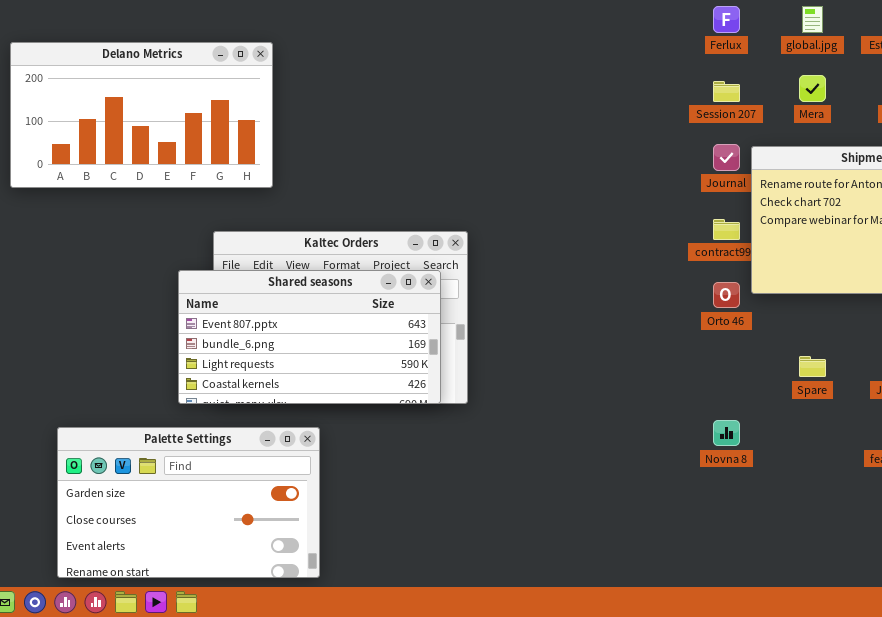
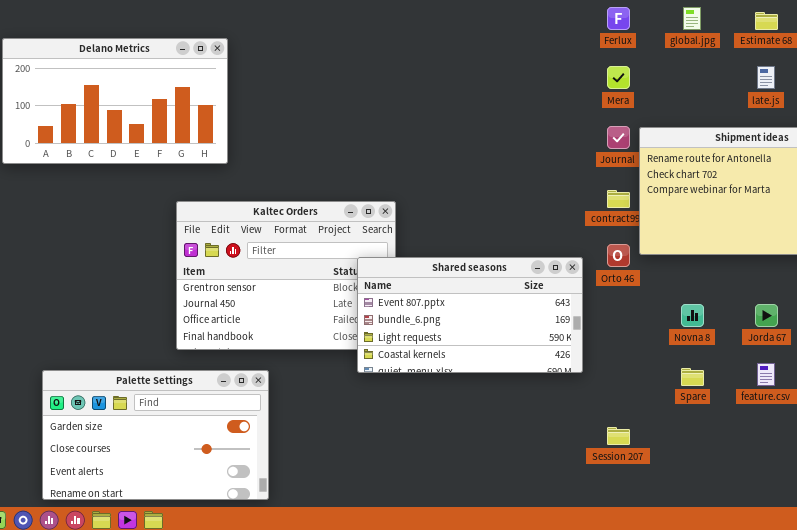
Mera: [799,75,826,102] -> [607,66,630,89], moved
Session 207: [713,81,740,102] -> [607,427,630,445], moved
Shared seasons: [178,270,441,404] -> [357,257,583,373], moved
Spare: [799,356,826,377] -> [681,368,704,386], moved
Novna 8: [713,420,740,446] -> [681,304,704,327], moved

